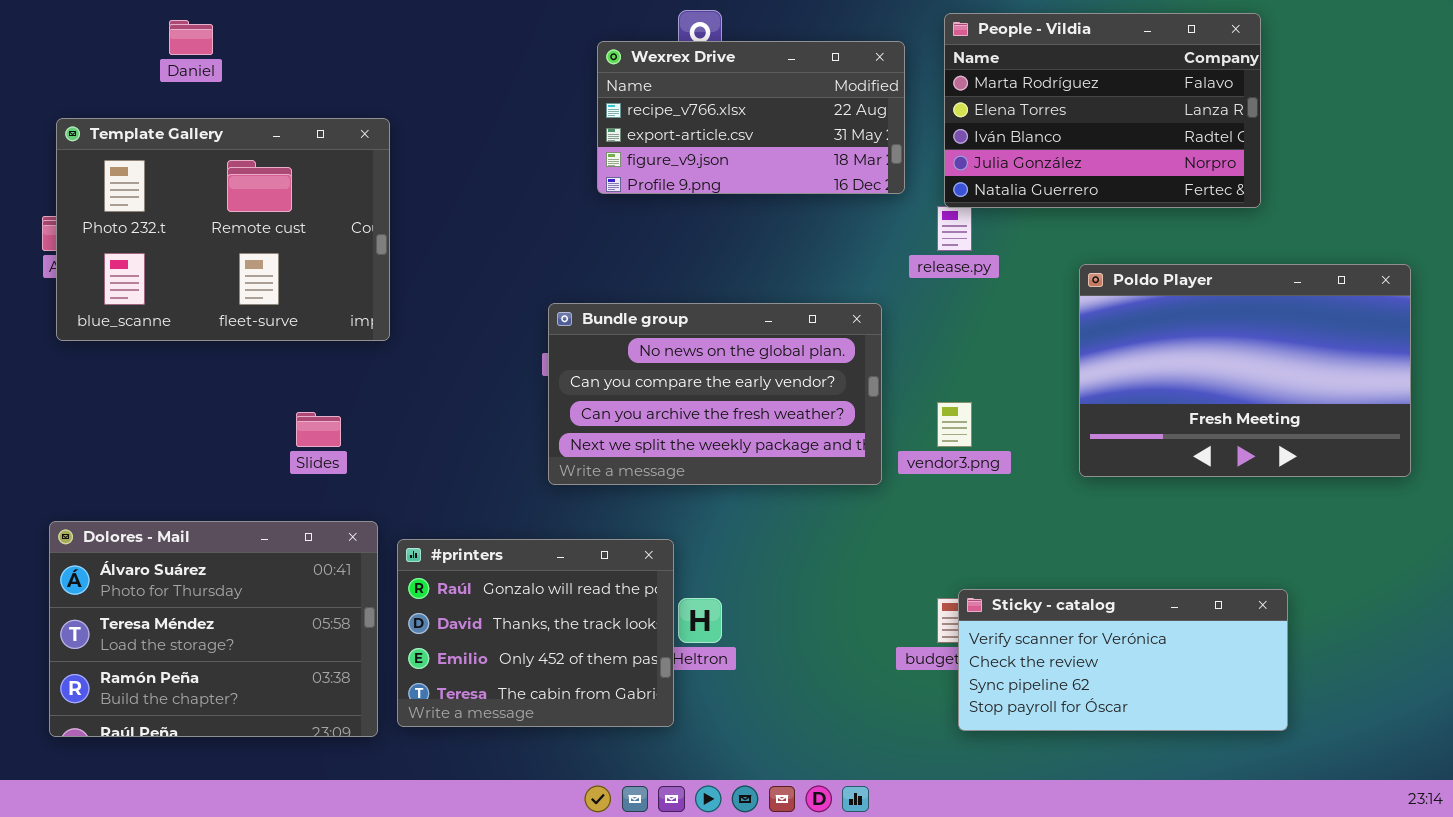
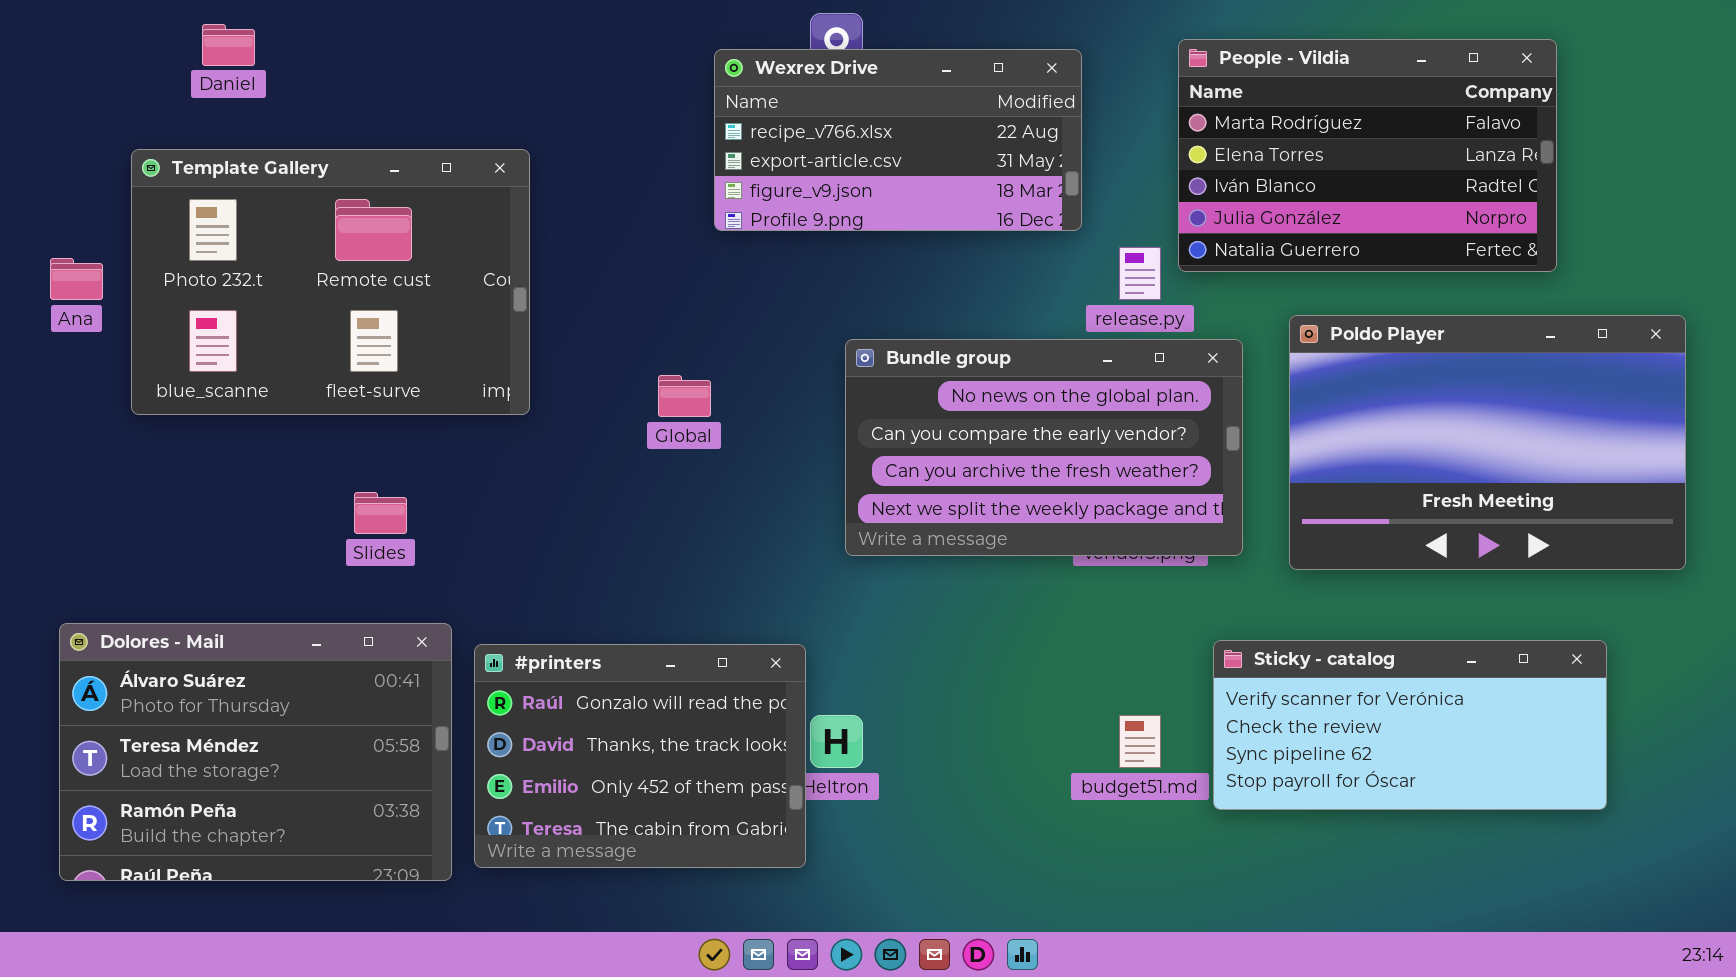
People - Vildia: [944,13,1261,208] -> [1178,39,1557,272], moved
Template Gallery: [56,118,390,341] -> [131,149,530,415], moved
Bundle group: [548,303,882,485] -> [845,339,1243,556], moved
Sticky - catalog: [958,589,1288,731] -> [1213,640,1607,810], moved

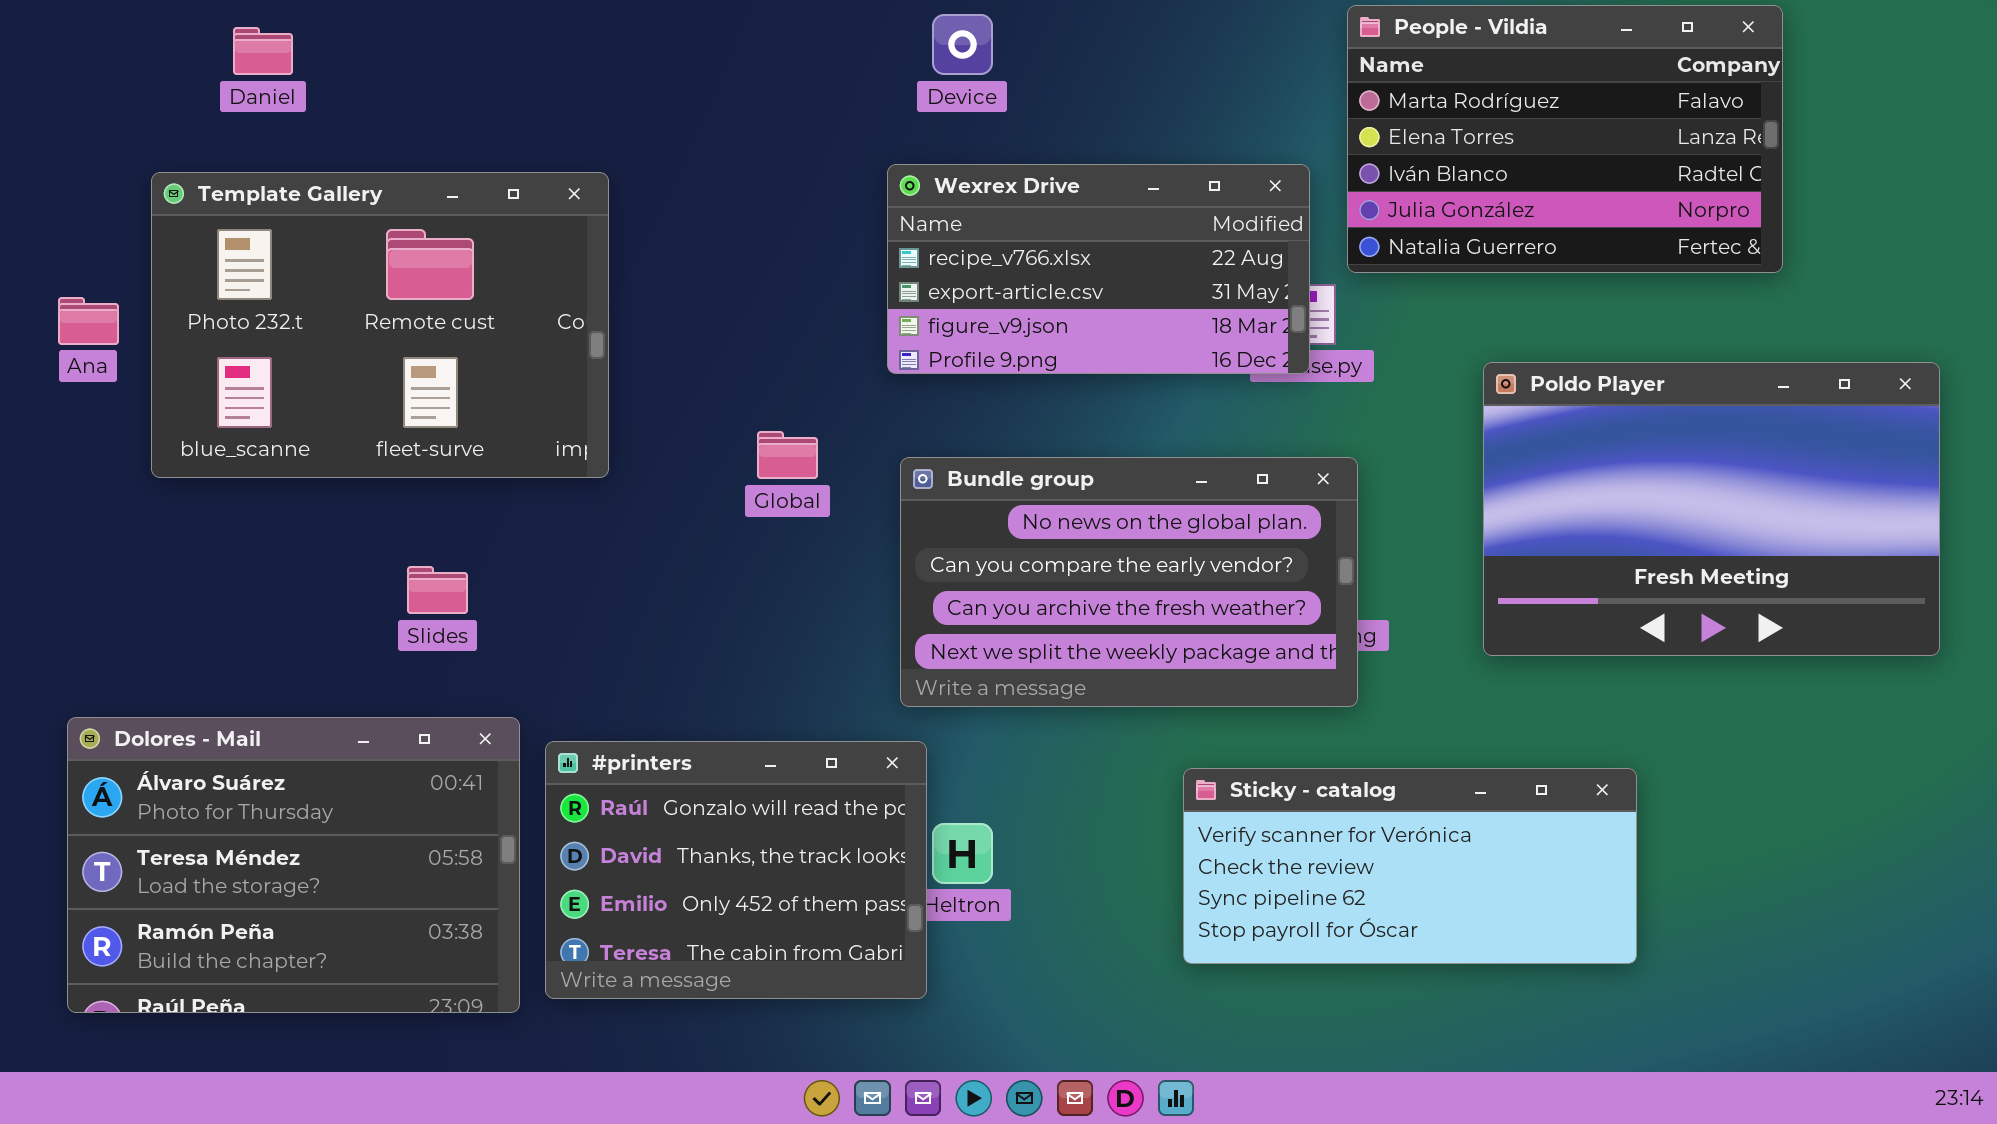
People - Vildia: [1178,39,1557,272] -> [1347,5,1783,273], moved
Wexrex Drive: [714,49,1082,231] -> [887,164,1310,374], moved
Bundle group: [845,339,1243,556] -> [900,457,1358,707], moved
Sticky - catalog: [1213,640,1607,810] -> [1183,768,1637,964], moved

